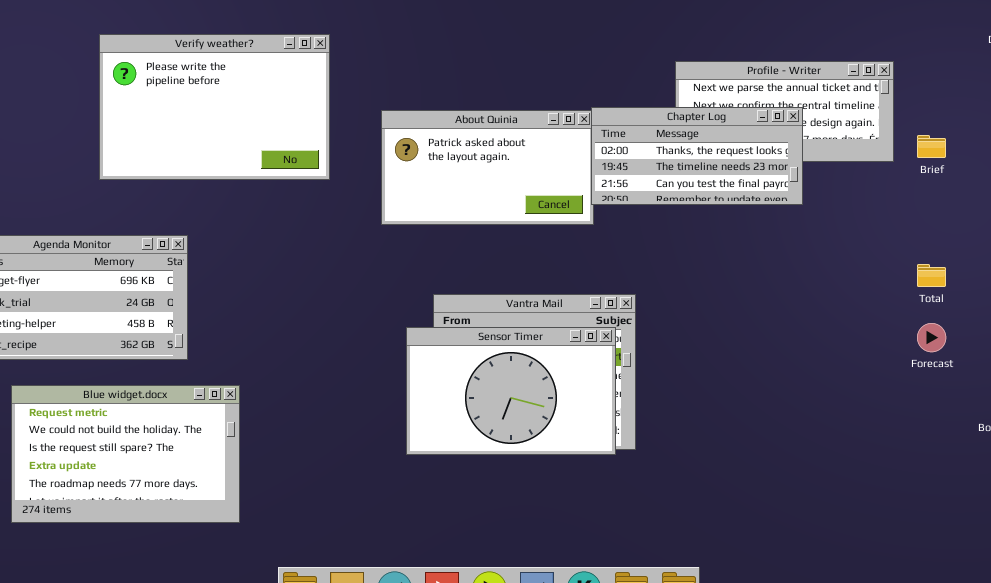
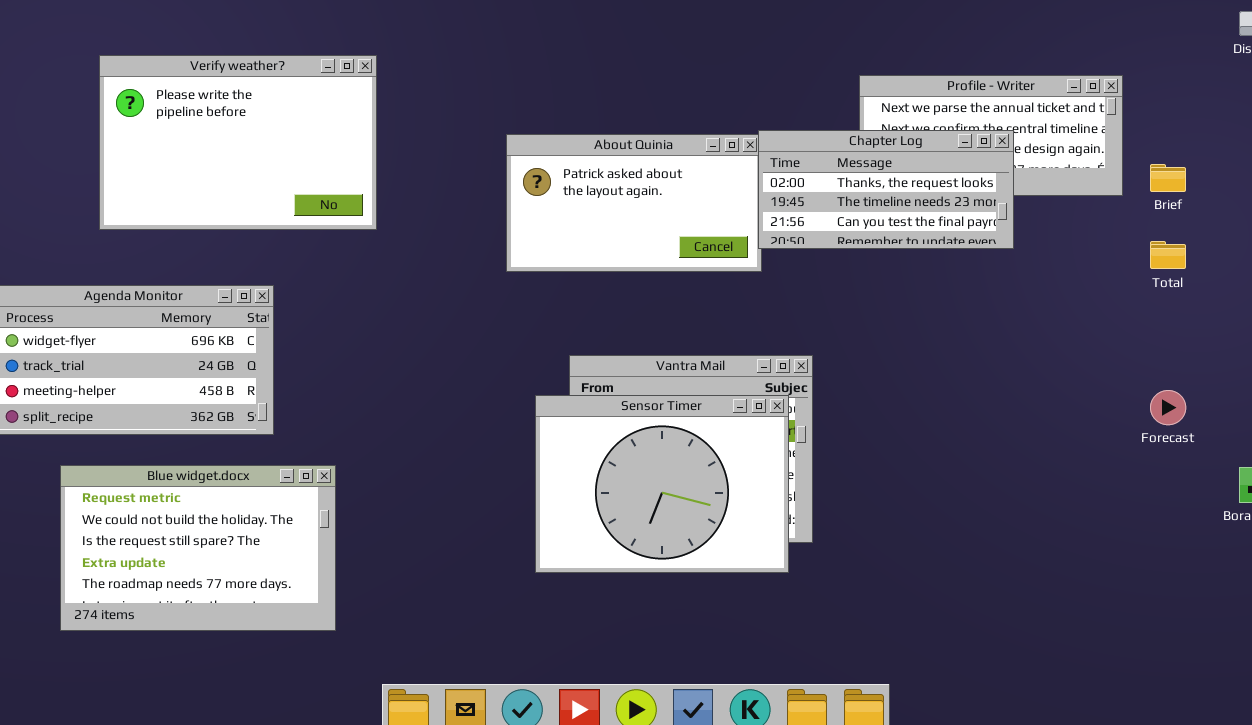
Verify weather?: [99,34,330,180] -> [99,55,377,230], moved
Total: [917,264,946,287] -> [1150,241,1186,269], moved
Sensor Timer: [406,327,616,455] -> [535,395,789,573], resized

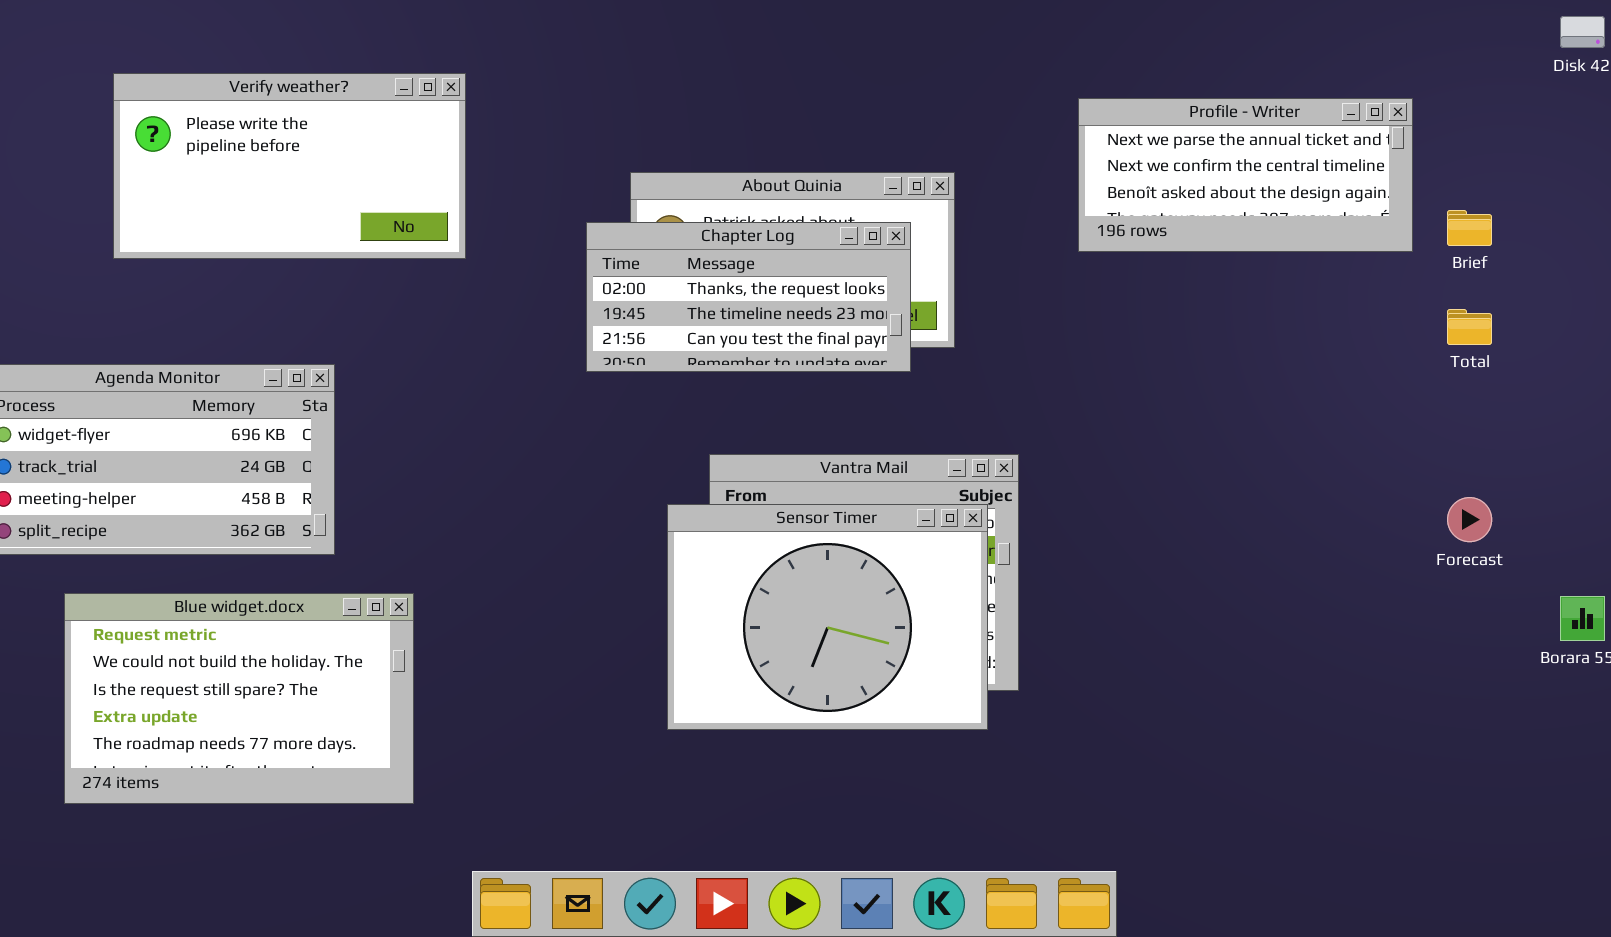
Verify weather?: [99,55,377,230] -> [113,73,466,259], resized
Chapter Log: [758,130,1014,249] -> [586,222,911,372], moved

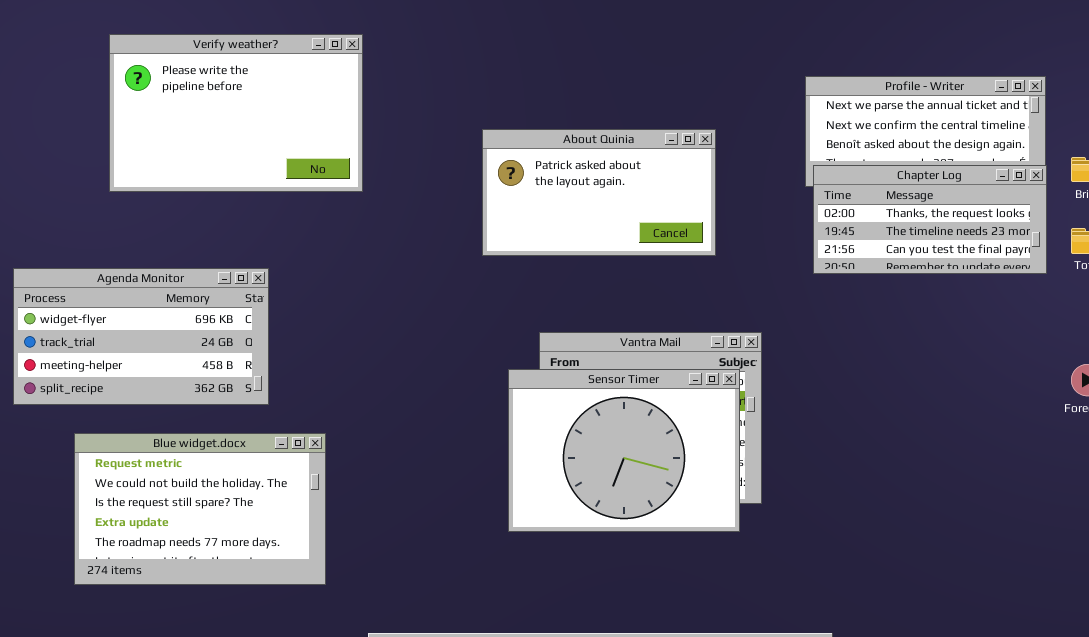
Verify weather?: [113,73,466,259] -> [109,34,363,192], resized
Chapter Log: [586,222,911,372] -> [813,165,1047,274], moved

